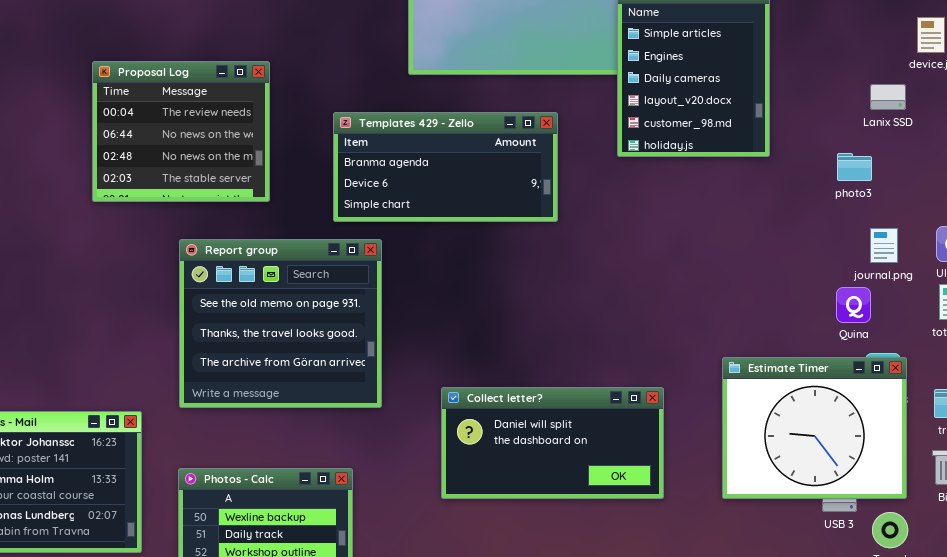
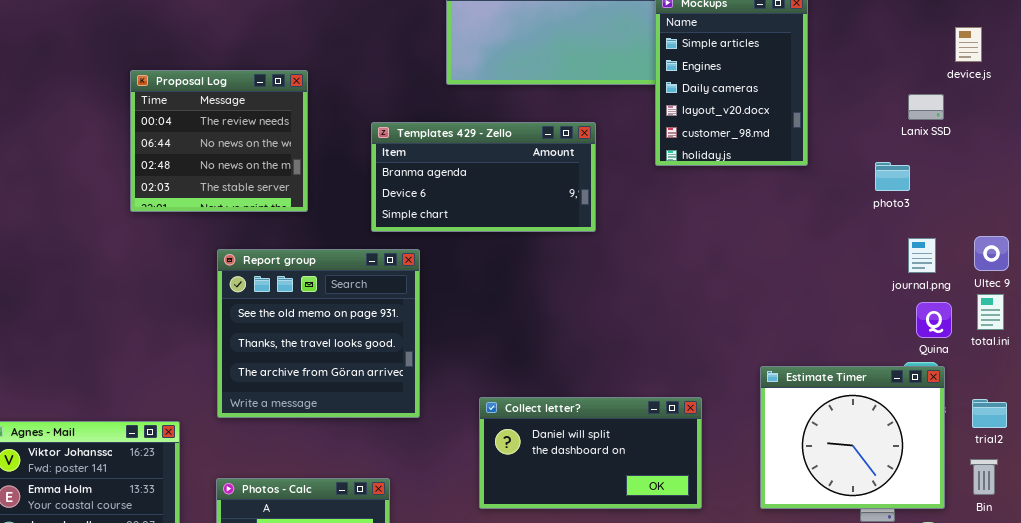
Quina: [836,287,871,323] -> [916,302,952,338], moved

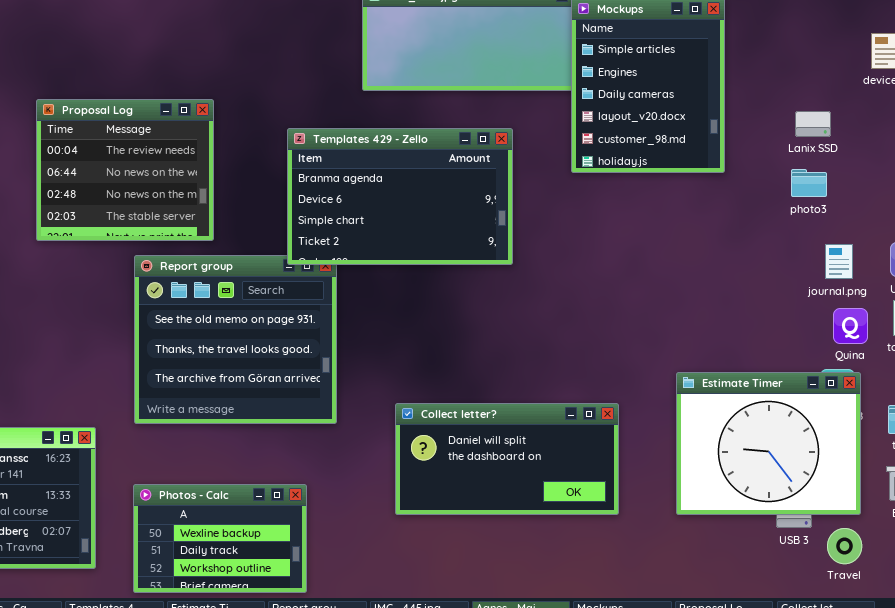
Proposal Log: [130,70,308,212] -> [36,99,214,241], moved
Lanix SSD: [908,94,944,120] -> [795,111,831,137], moved
Templates 429 - Zello: [371,122,596,232] -> [287,128,513,265], resized

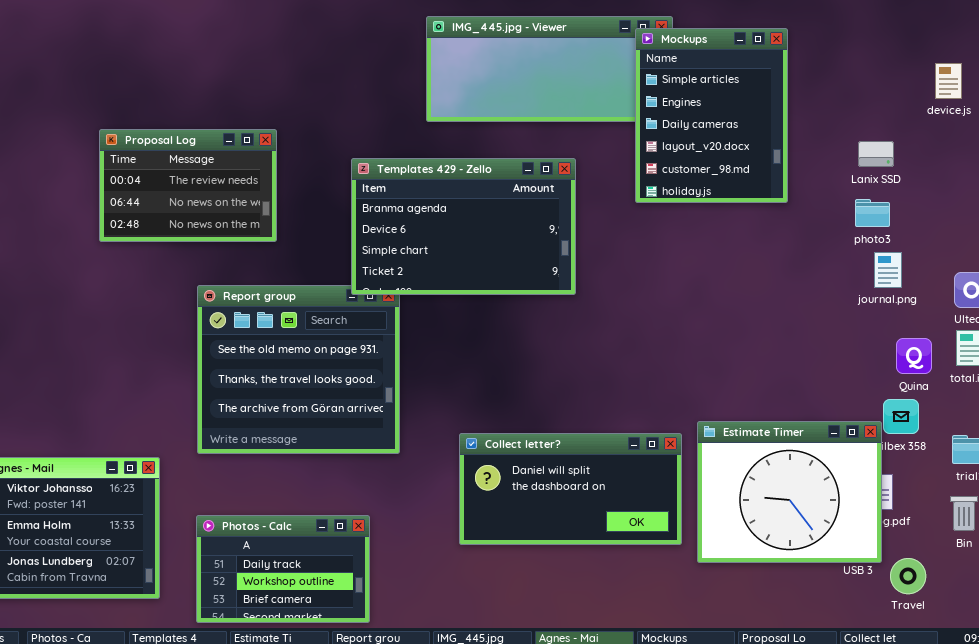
Proposal Log: [36,99,214,241] -> [99,129,277,242], resized
journal.png: [825,244,853,279] -> [874,252,902,288], moved
Estimate Timer: [676,372,861,515] -> [697,421,882,563], moved
Photos - Calc: [133,484,307,593] -> [196,515,370,623], scrolled down 1 row

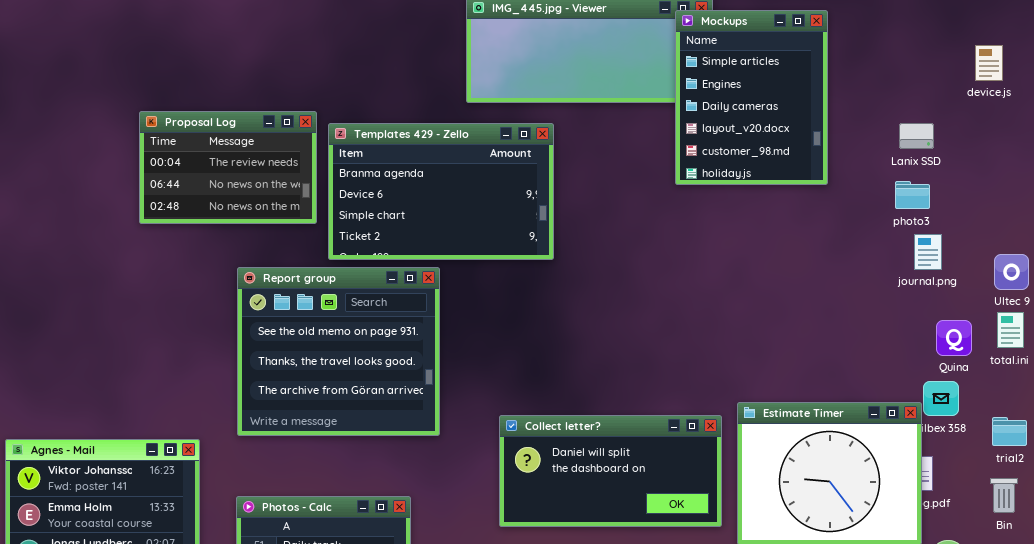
Templates 429 - Zello: [351,158,576,295] -> [328,123,554,260], moved

